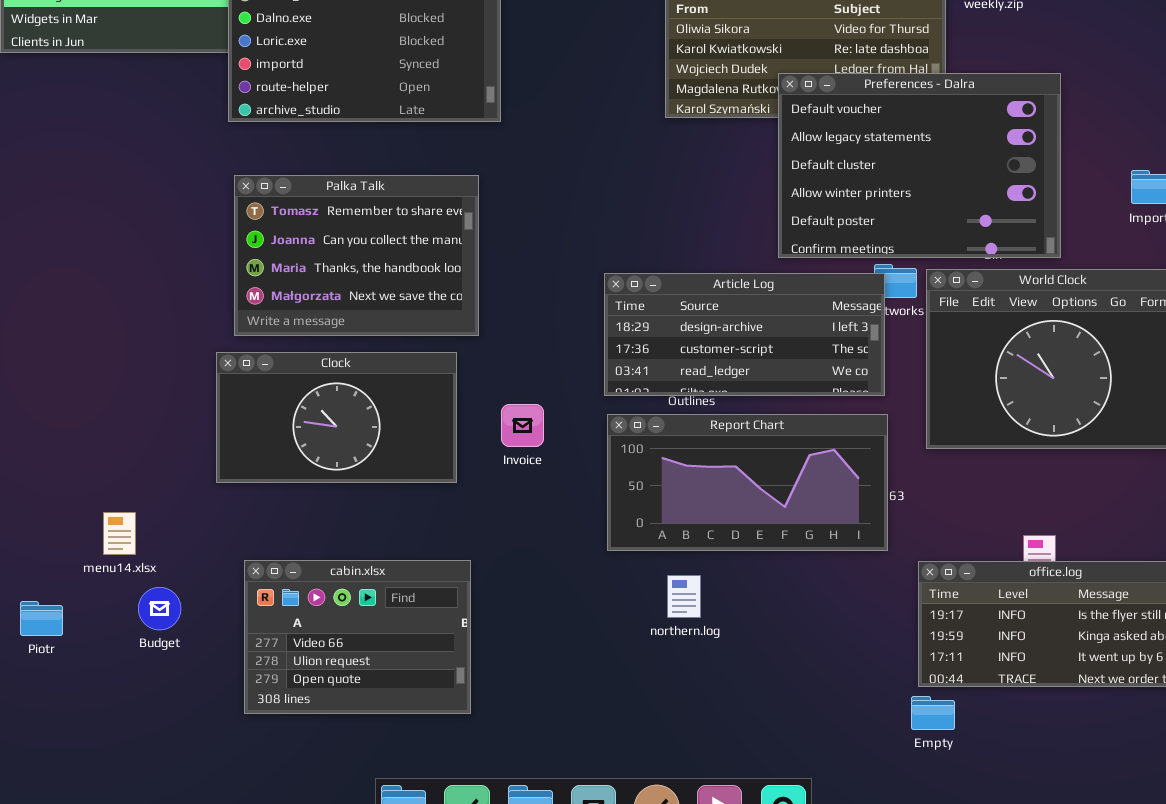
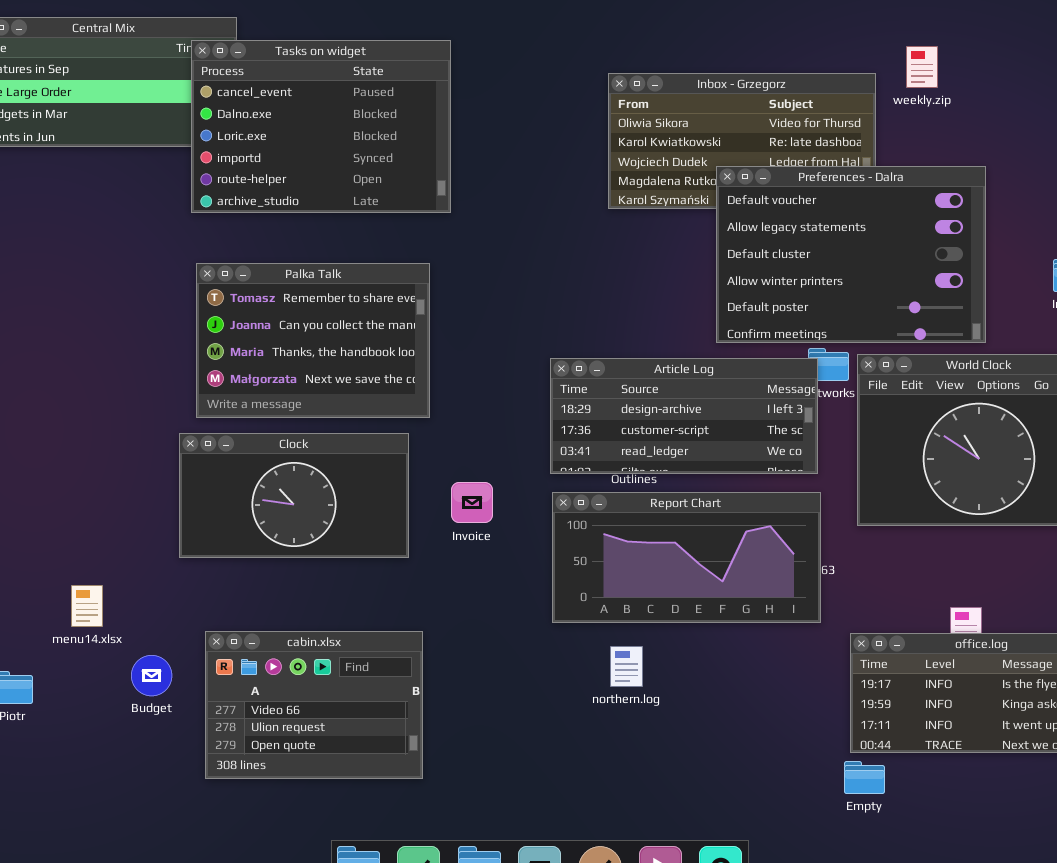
Budget: [138,587,181,630] -> [131,655,172,696], moved

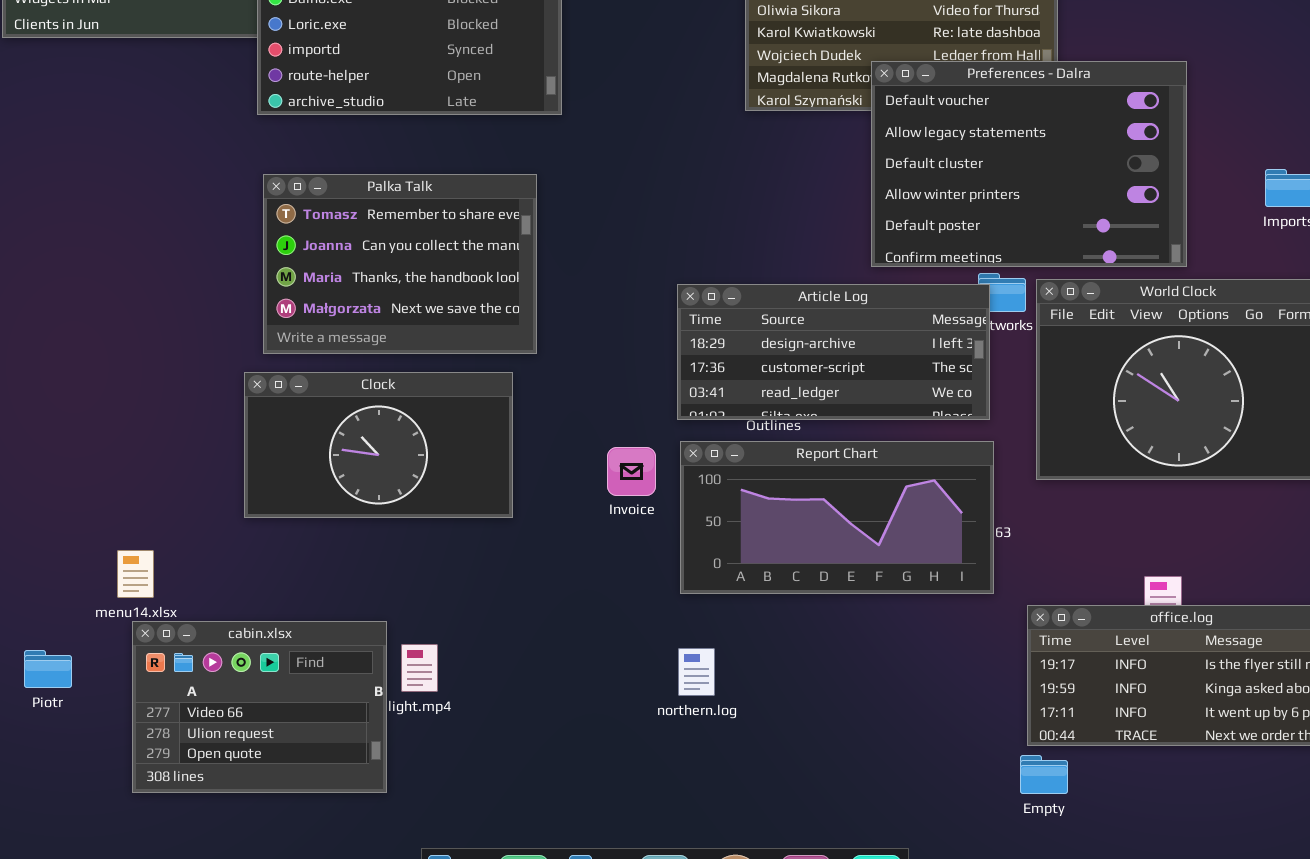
Invoice: [451,482,493,523] -> [607,447,656,496], moved
cabin.xlsx: [205,631,423,779] -> [132,621,387,793], moved
northern.log: [610,646,643,687] -> [678,648,715,696], moved

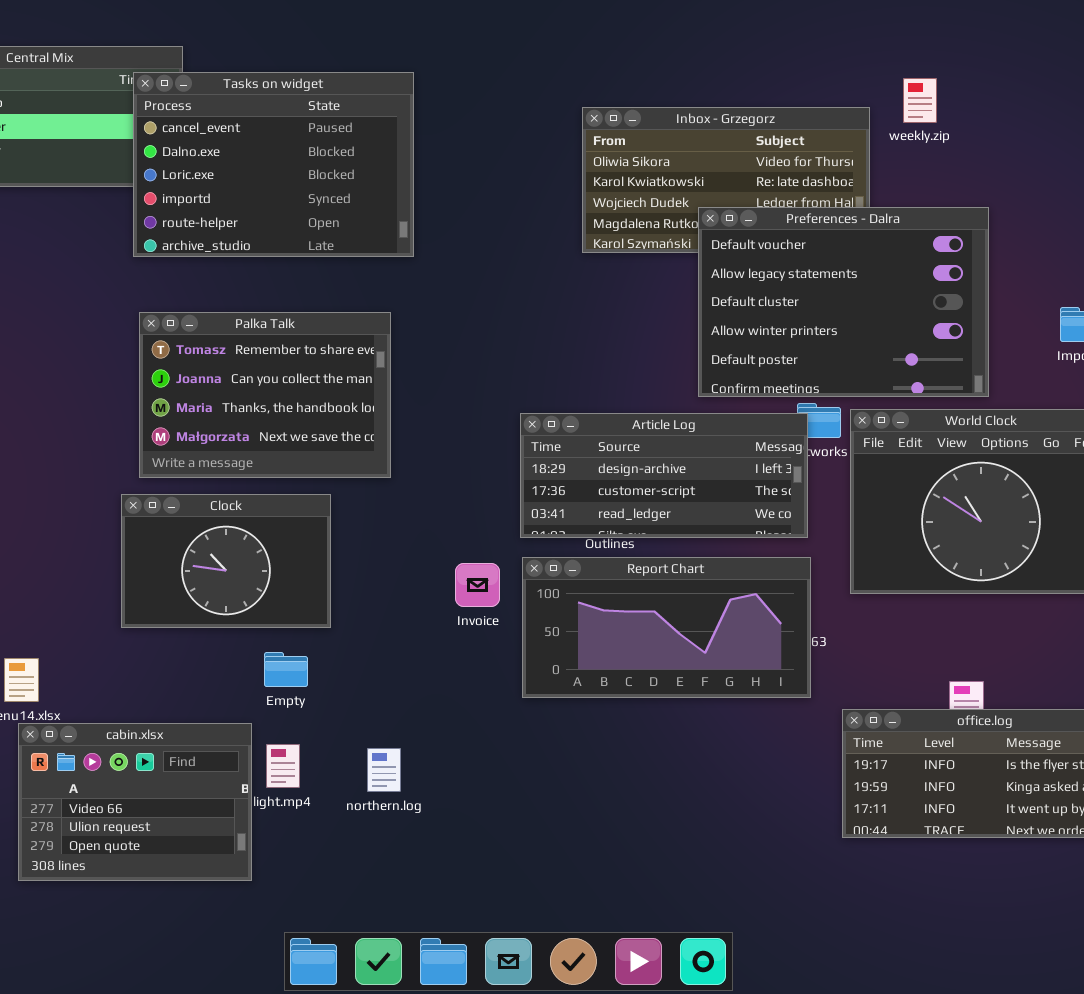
Clock: [244,372,513,518] -> [121,494,331,628], resized
northern.log: [678,648,715,696] -> [367,748,401,792], moved
Empty: [1020,755,1068,794] -> [264,652,308,687], moved

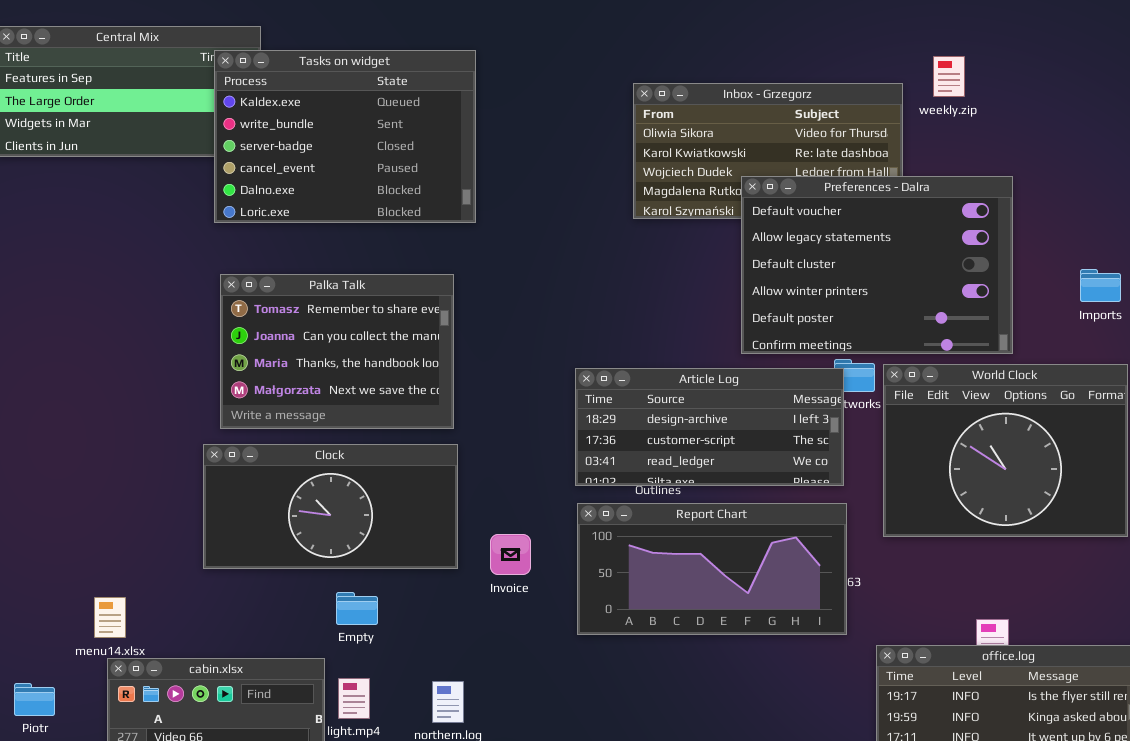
Tasks on widget: [133,72,414,257] -> [214,50,476,223], scrolled up 3 rows
Clock: [121,494,331,628] -> [203,444,458,569], resized
Invoice: [455,563,500,607] -> [490,534,531,575], moved

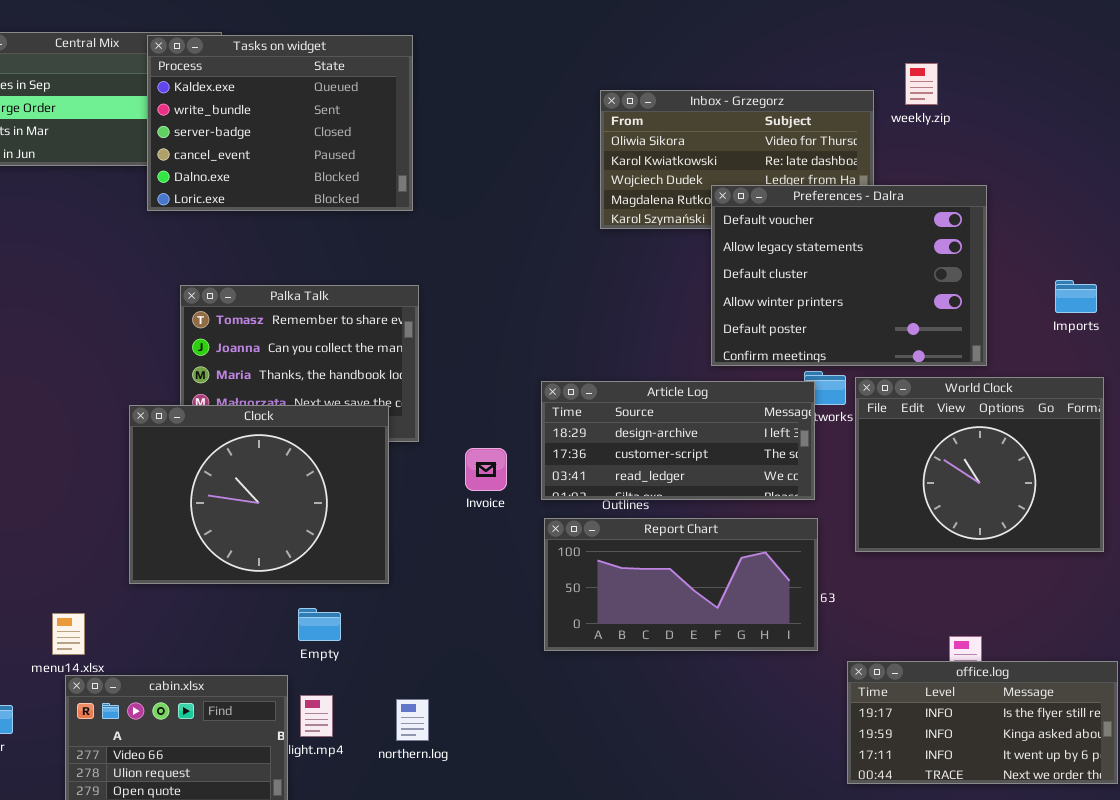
Tasks on widget: [214,50,476,223] -> [147,35,413,211], moved
Clock: [203,444,458,569] -> [129,405,389,584], moved, resized
Invoice: [490,534,531,575] -> [465,448,507,491], moved

